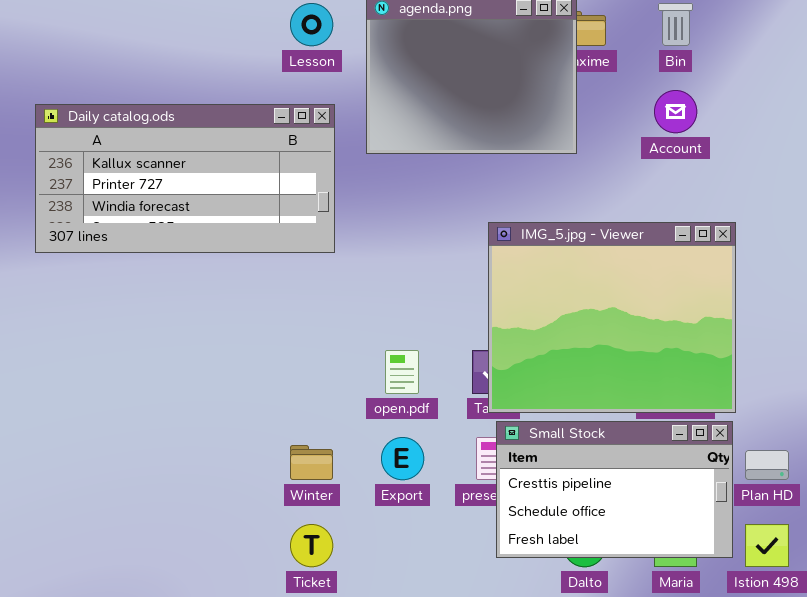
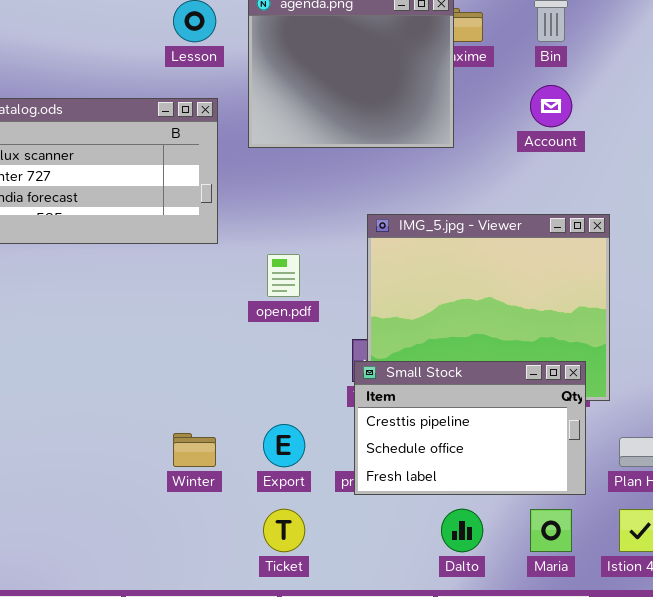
open.pdf: [385,350,419,394] -> [267,254,300,297], moved
Small Stock: [496,421,733,558] -> [354,361,586,495], moved
Ticket: [290,524,333,567] -> [263,509,305,552], moved

